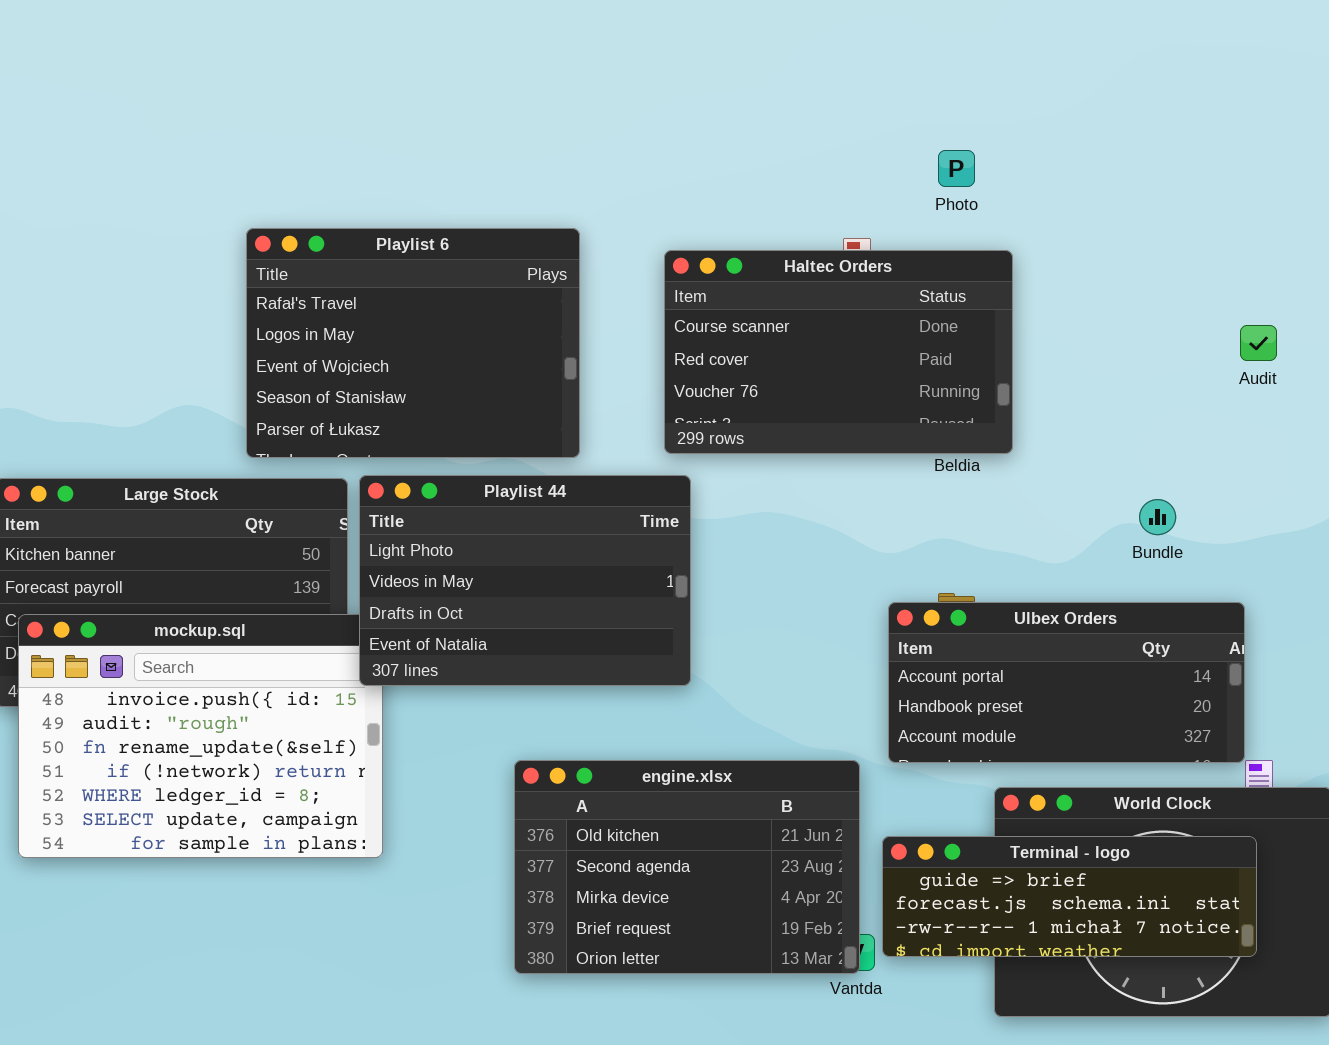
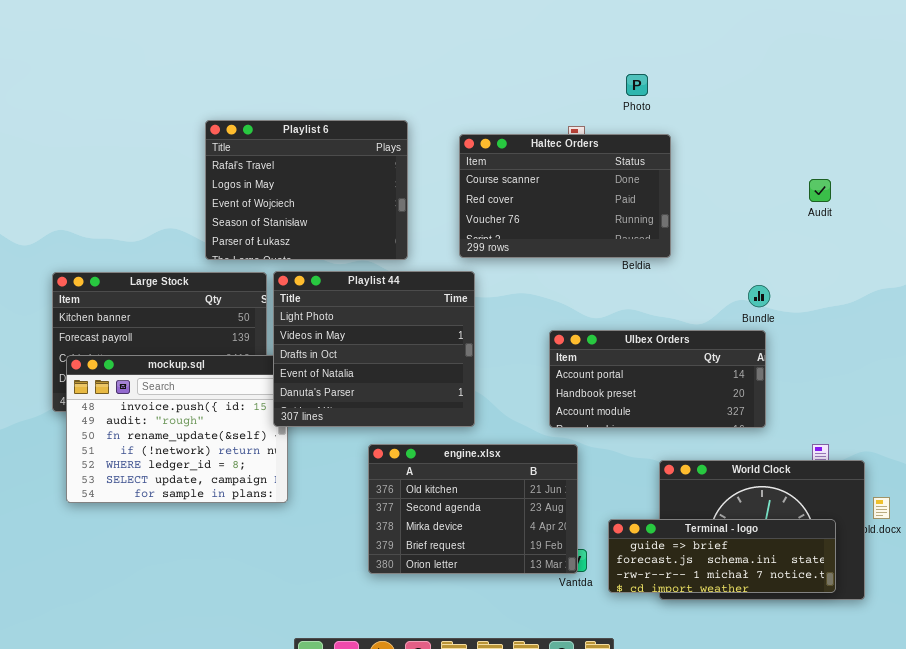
Playlist 44: [359,475,691,686] -> [273,271,475,427], resized
Ulbex Orders: [888,602,1245,763] -> [549,330,766,428], moved
Terminal - logo: [882,836,1257,957] -> [608,519,836,593], moved

